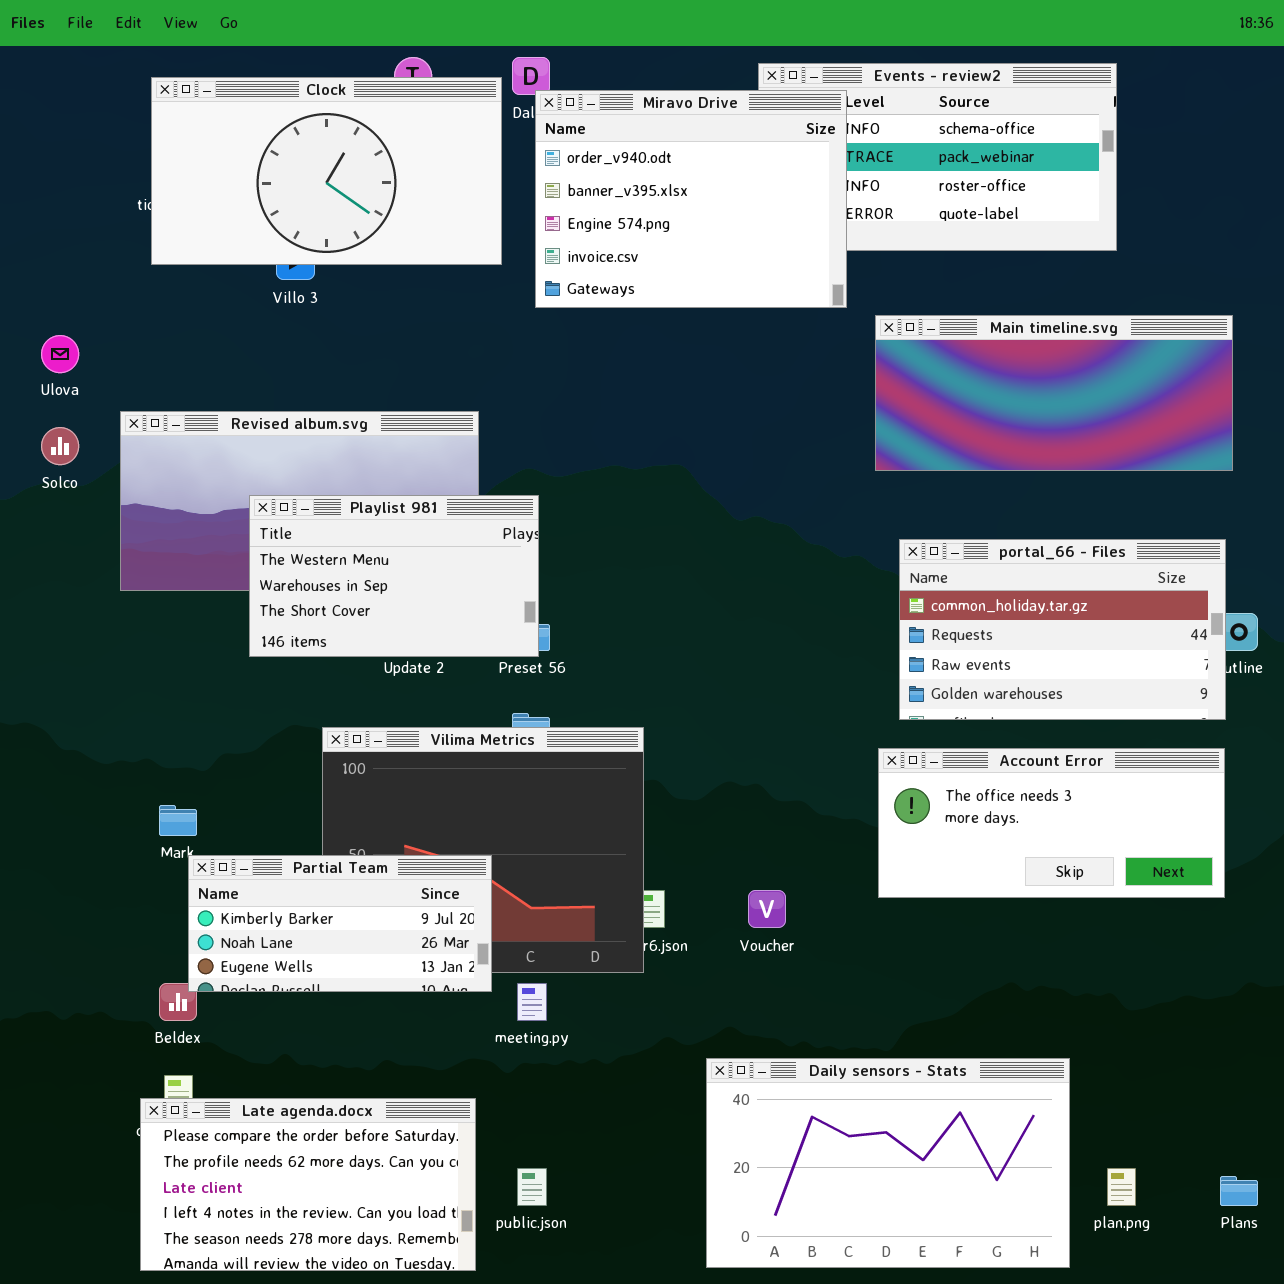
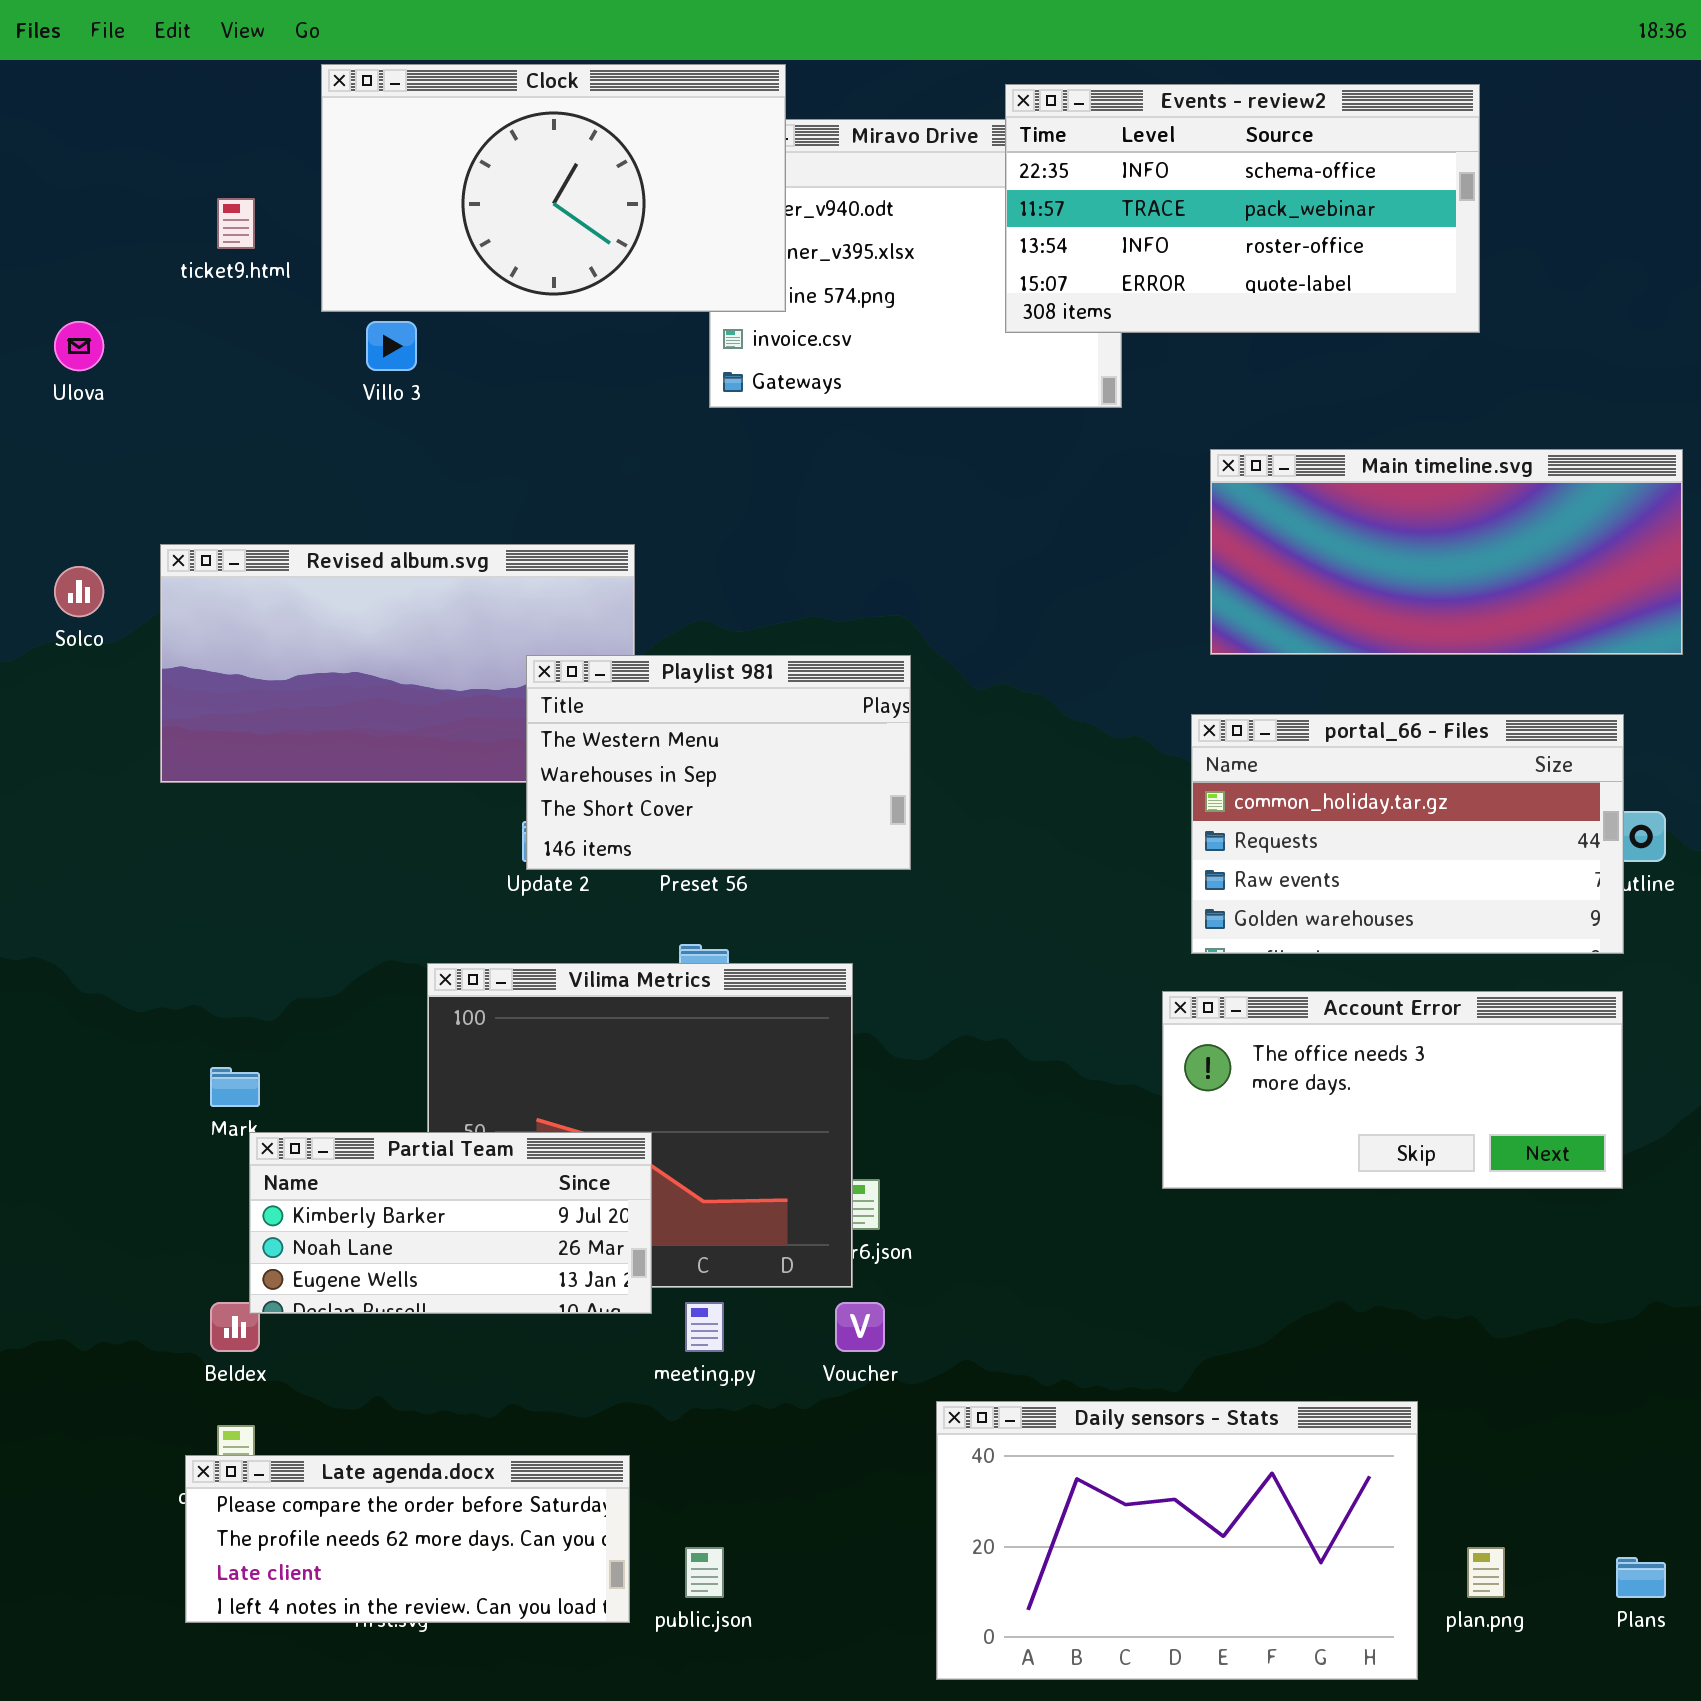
Events - review2: [758,63,1117,251] -> [1005,84,1480,333], raised
Clock: [151,77,502,265] -> [321,64,786,312], moved
Main timeline.svg: [875,315,1233,471] -> [1210,449,1683,655], moved
Ulova: [41,335,79,373] -> [54,321,104,371], moved
Playlist 981: [249,495,539,657] -> [526,655,911,870], moved
Voucher: [748,890,786,928] -> [835,1302,885,1352], moved
Late agenda.docx: [140,1098,476,1271] -> [185,1455,630,1623], resized

